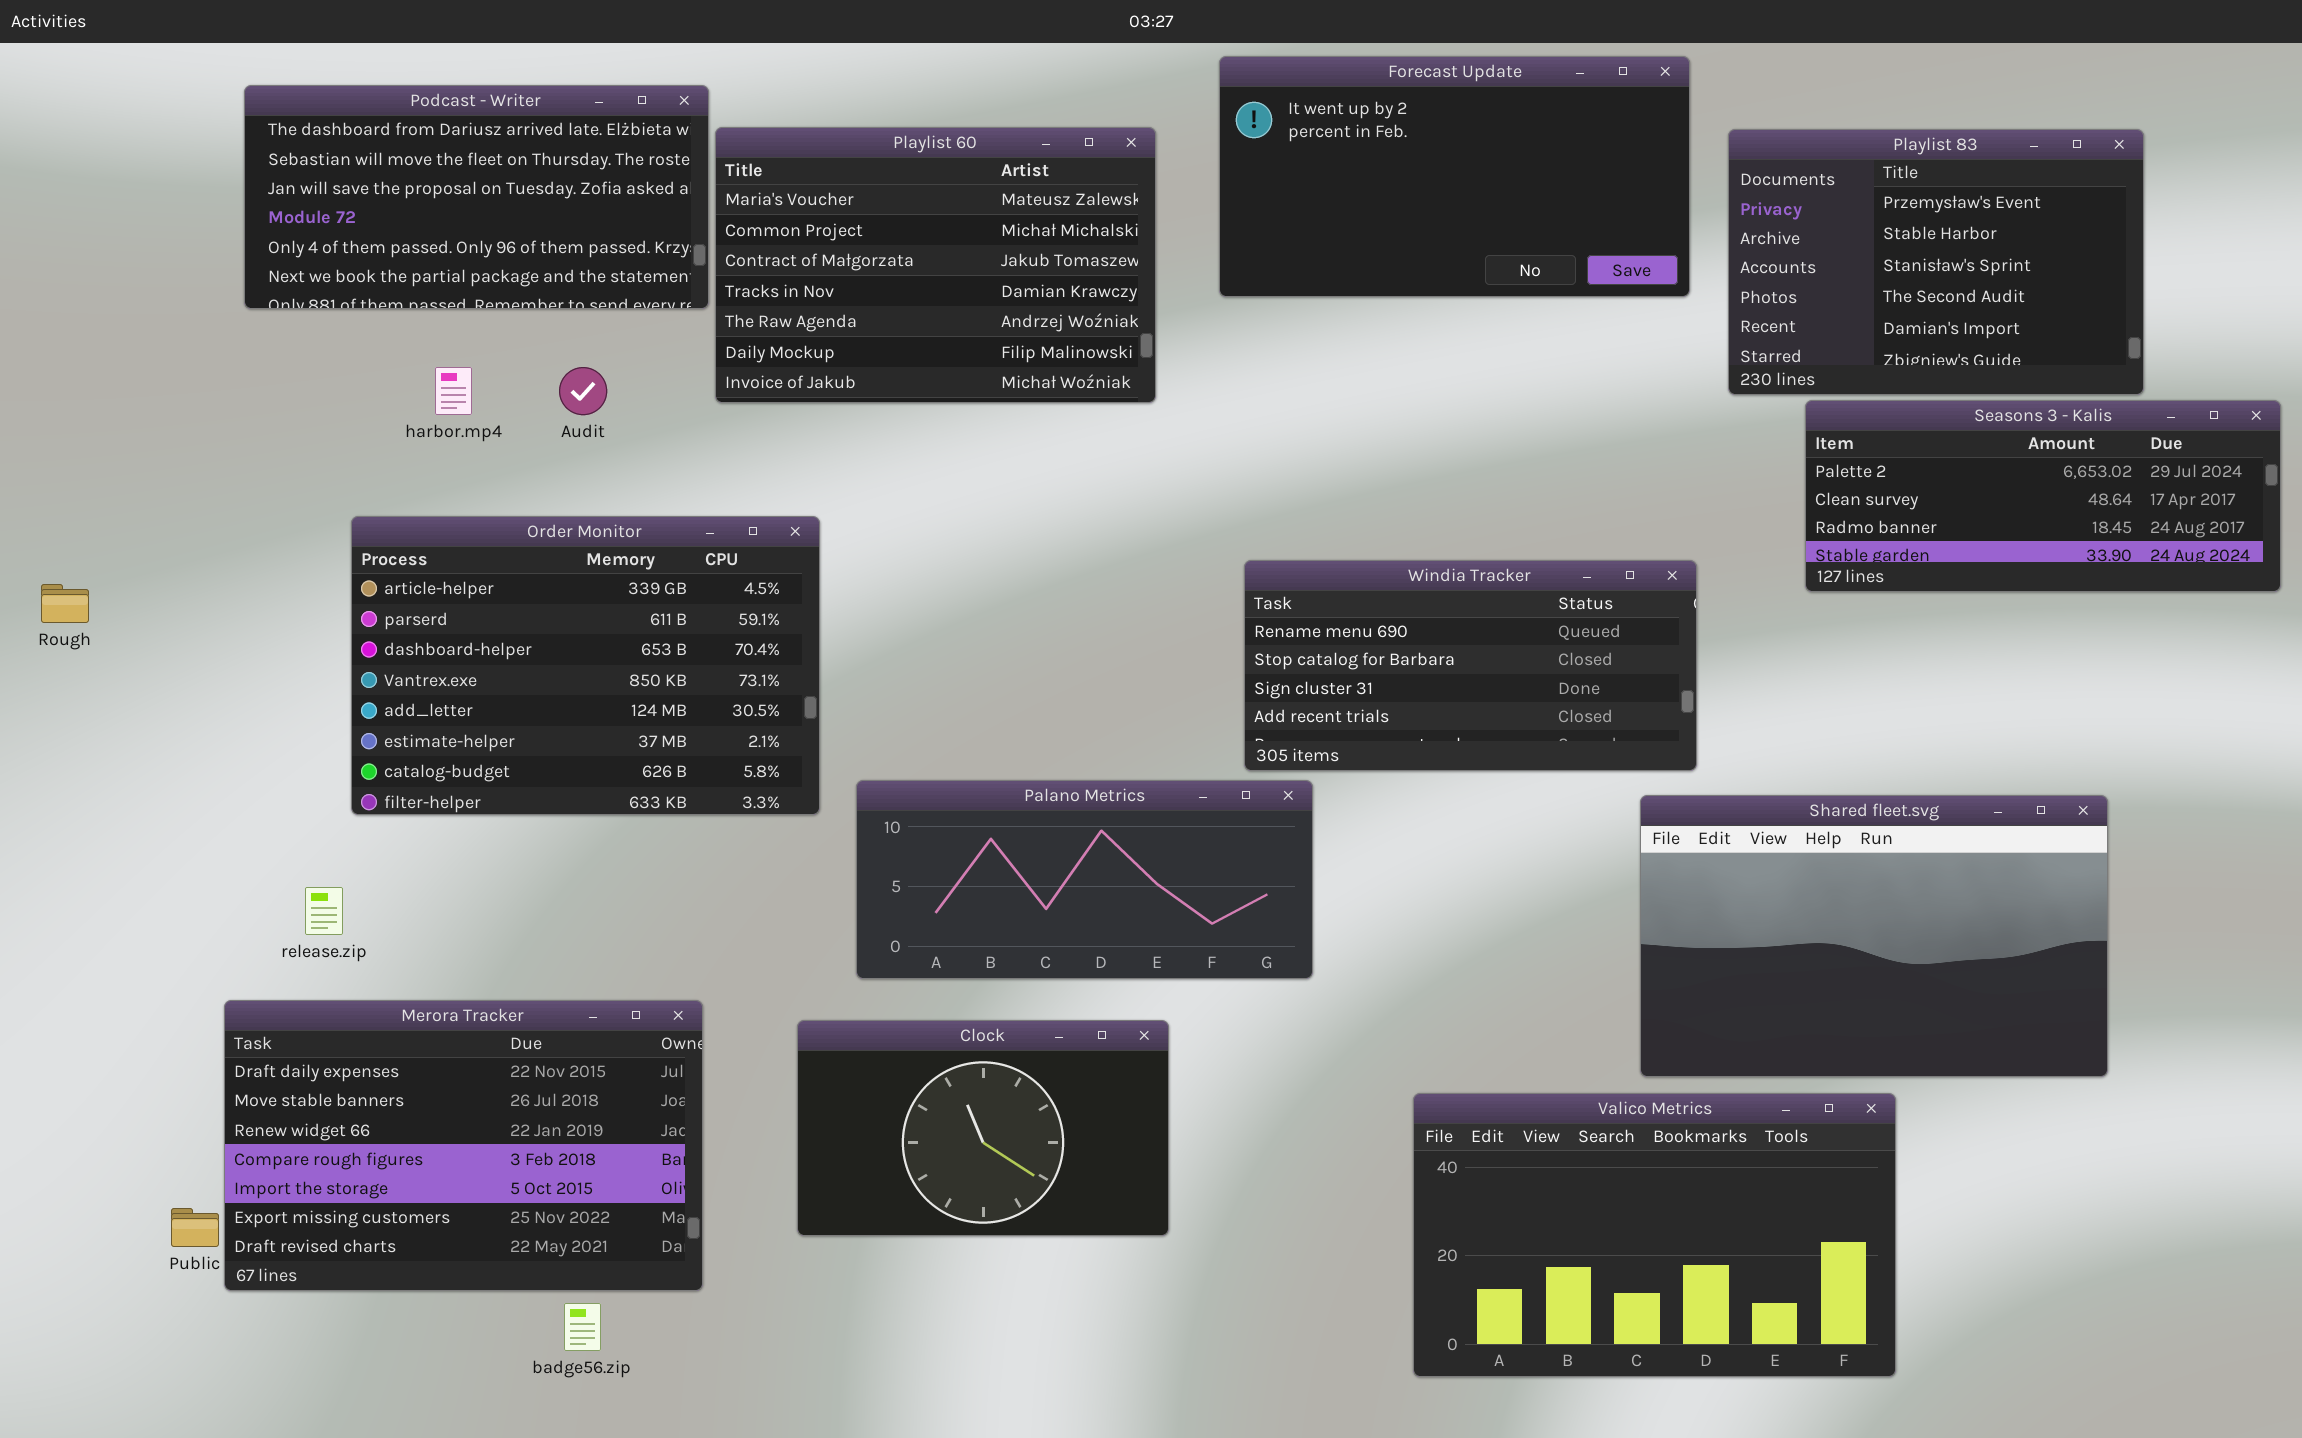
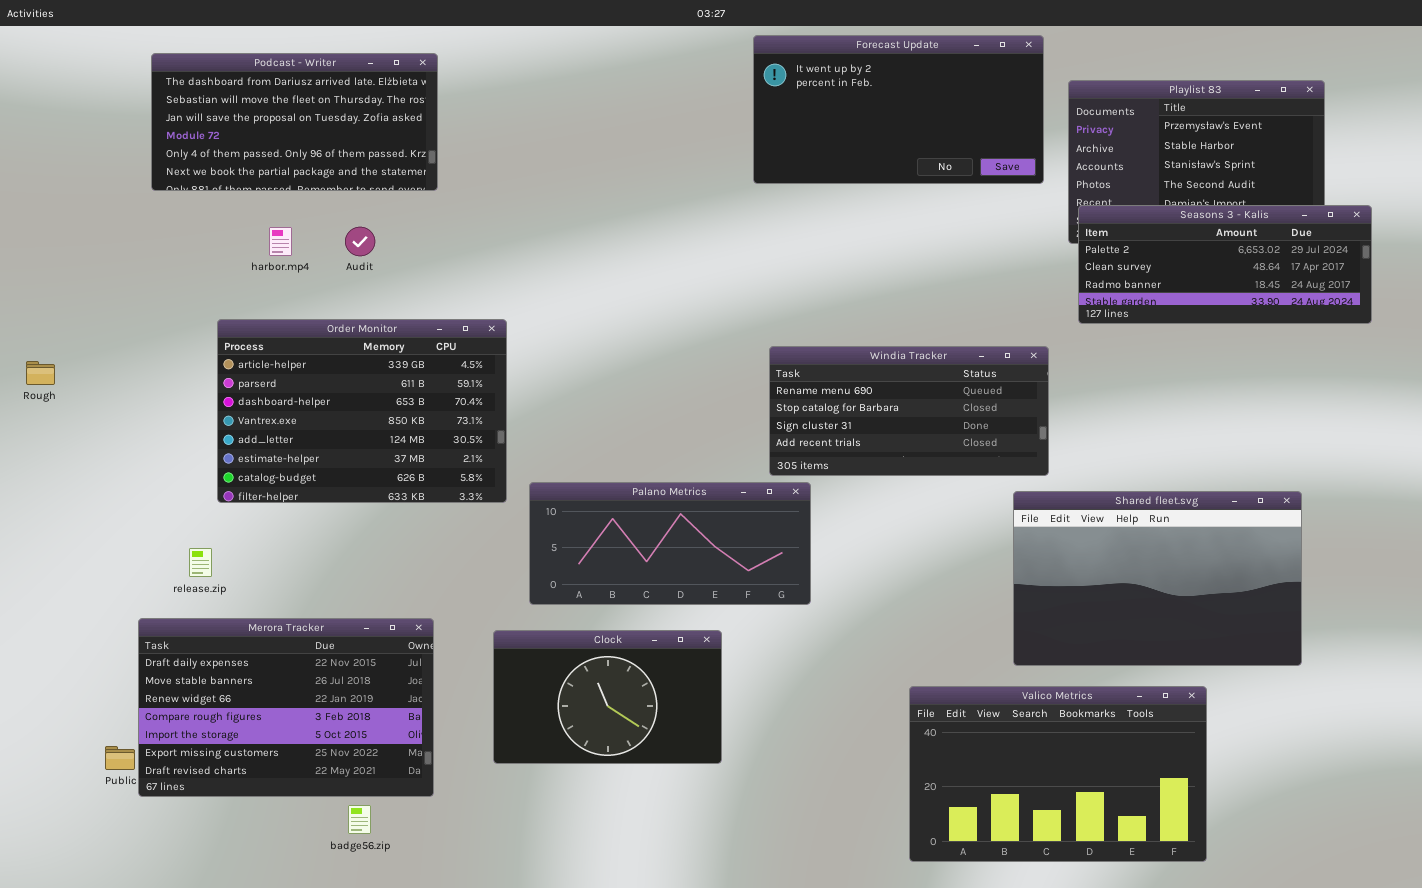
Playlist 60: [715,127,1156,403] -> none, closed
Seasons 3 - Kalis: [1805,400,2281,592] -> [1078,205,1372,324], moved
Valico Metrics: [1413,1093,1896,1377] -> [909,686,1207,862], moved

